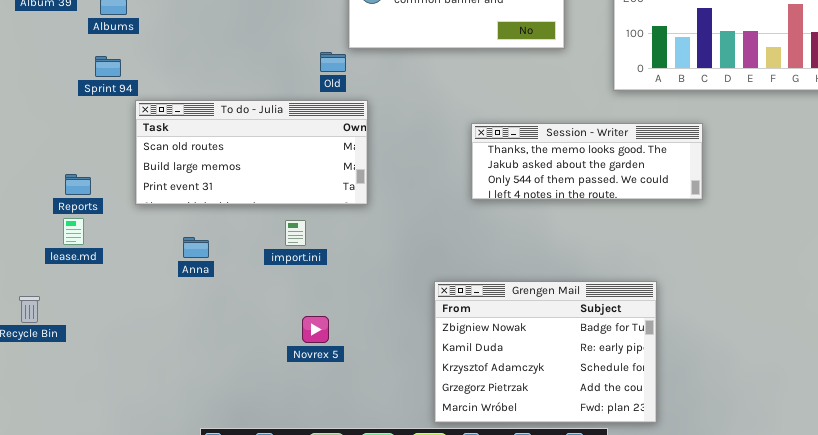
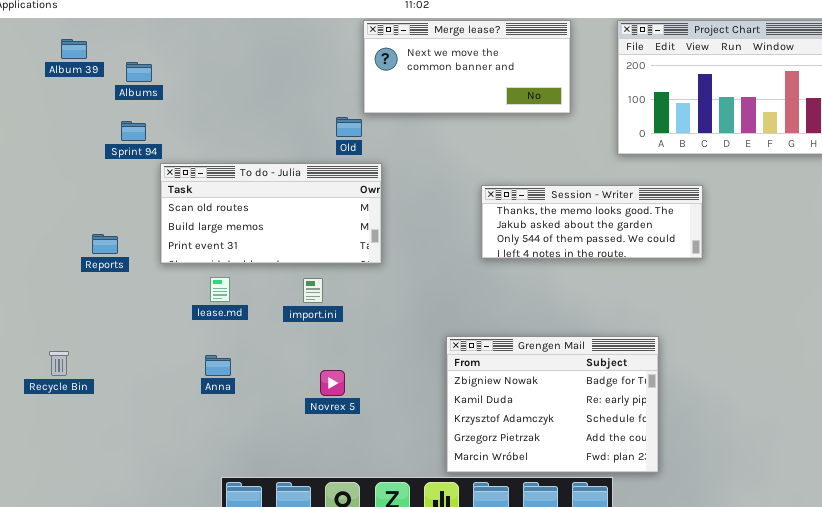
lease.md: [63,218,84,245] -> [210,277,230,302], moved
Anna: [183,237,209,258] -> [205,355,231,376], moved

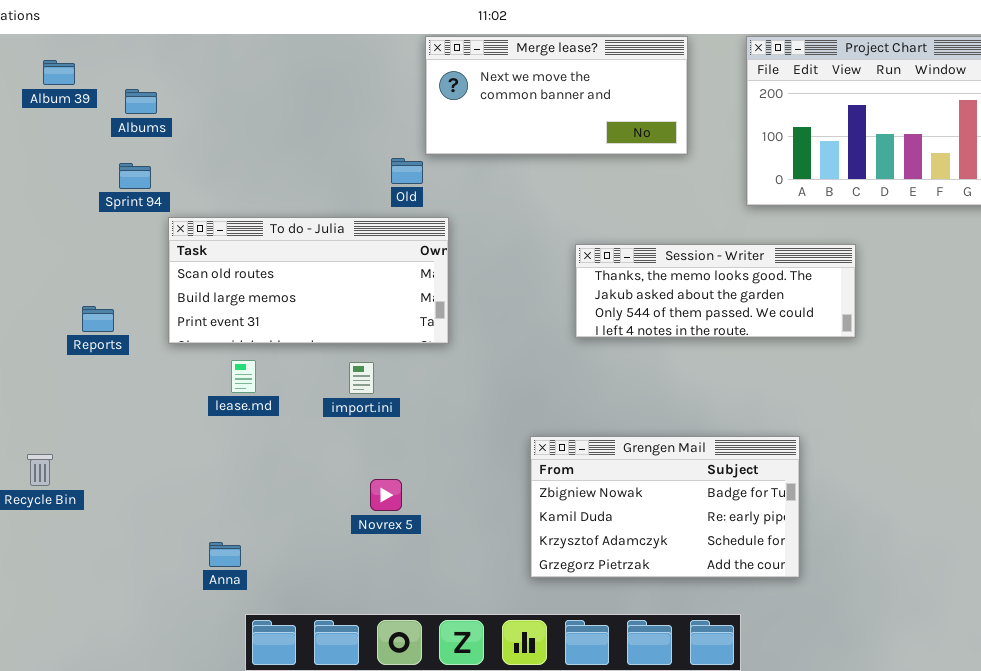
Grengen Mail: [446,336,659,473] -> [530,436,800,578], resized
Anna: [205,355,231,376] -> [209,542,241,567], moved

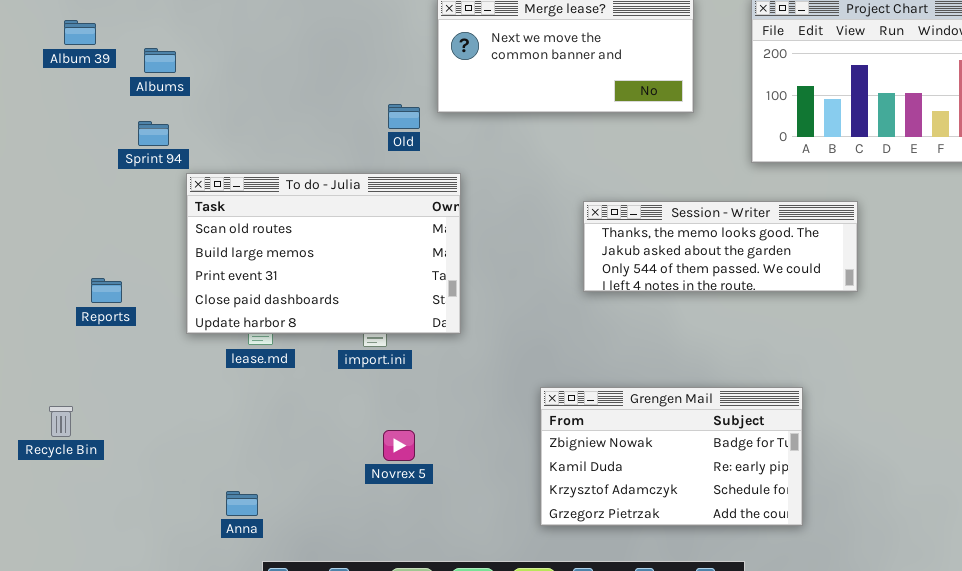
Old: [391,158,423,184] -> [388,104,420,129], moved
To do - Julia: [168,217,449,344] -> [186,173,461,334], resized
Reports: [82,306,114,332] -> [91,278,122,303], moved

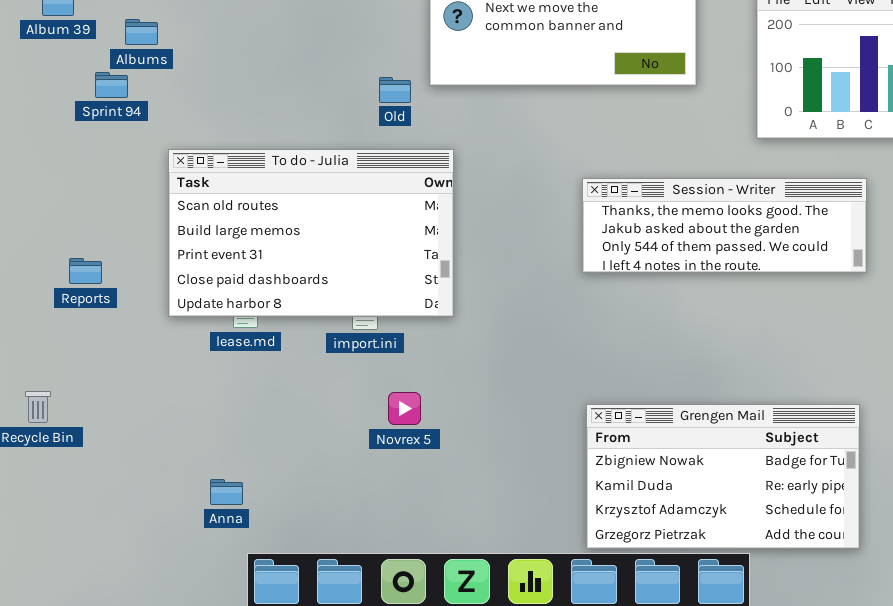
Sprint 94: [138,121,169,146] -> [95,72,128,98], moved
Grengen Mail: [540,387,803,526] -> [586,404,860,549], moved
Novrex 5: [383,430,415,461] -> [388,392,421,425], moved

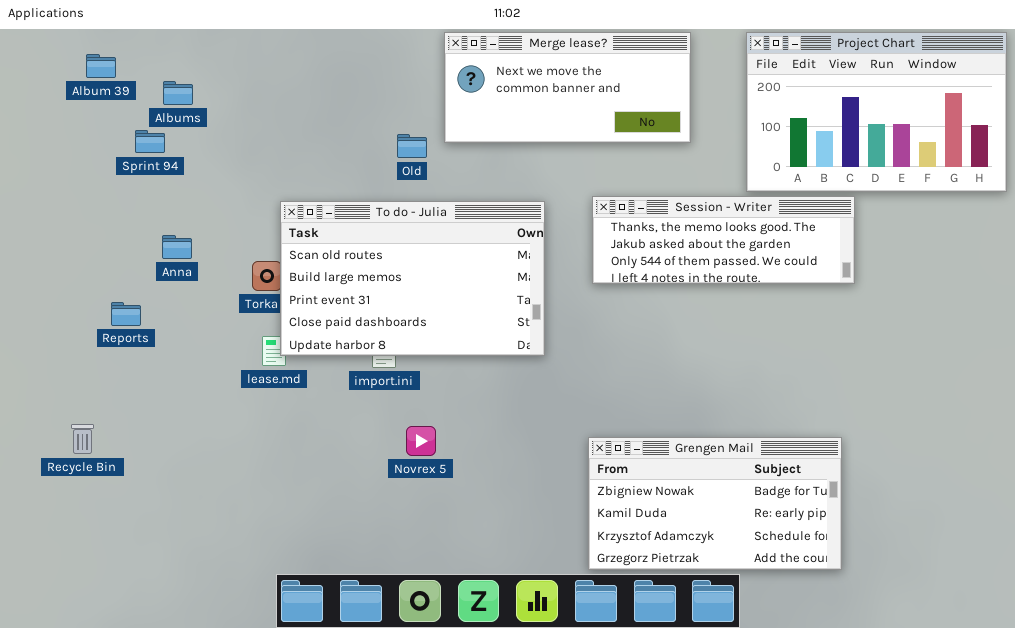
To do - Julia: [168,149,454,317] -> [280,201,545,356], moved
Session - Writer: [582,178,867,273] -> [592,196,855,284], moved
Anna: [210,479,243,505] -> [162,235,192,259], moved

